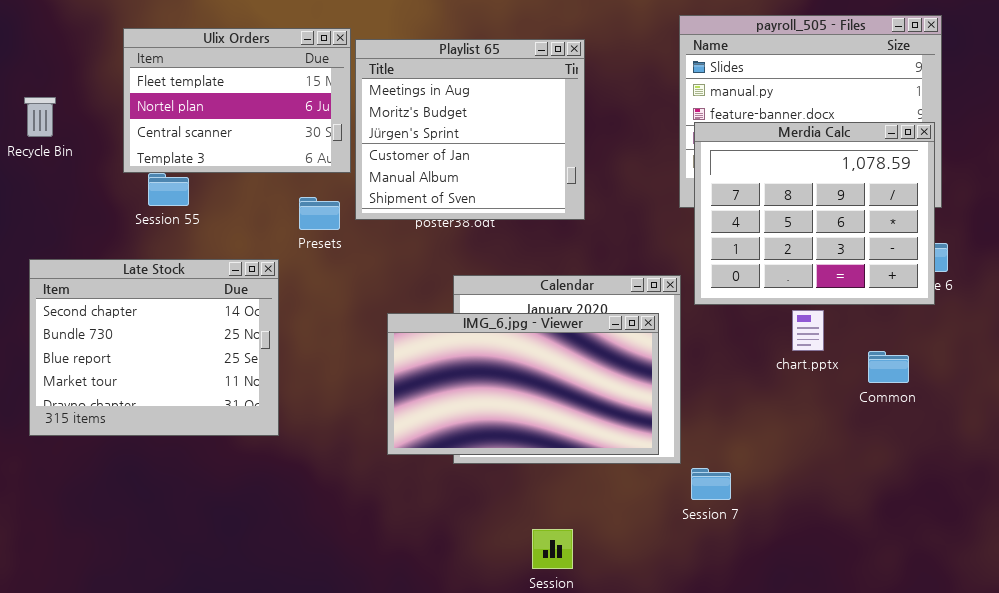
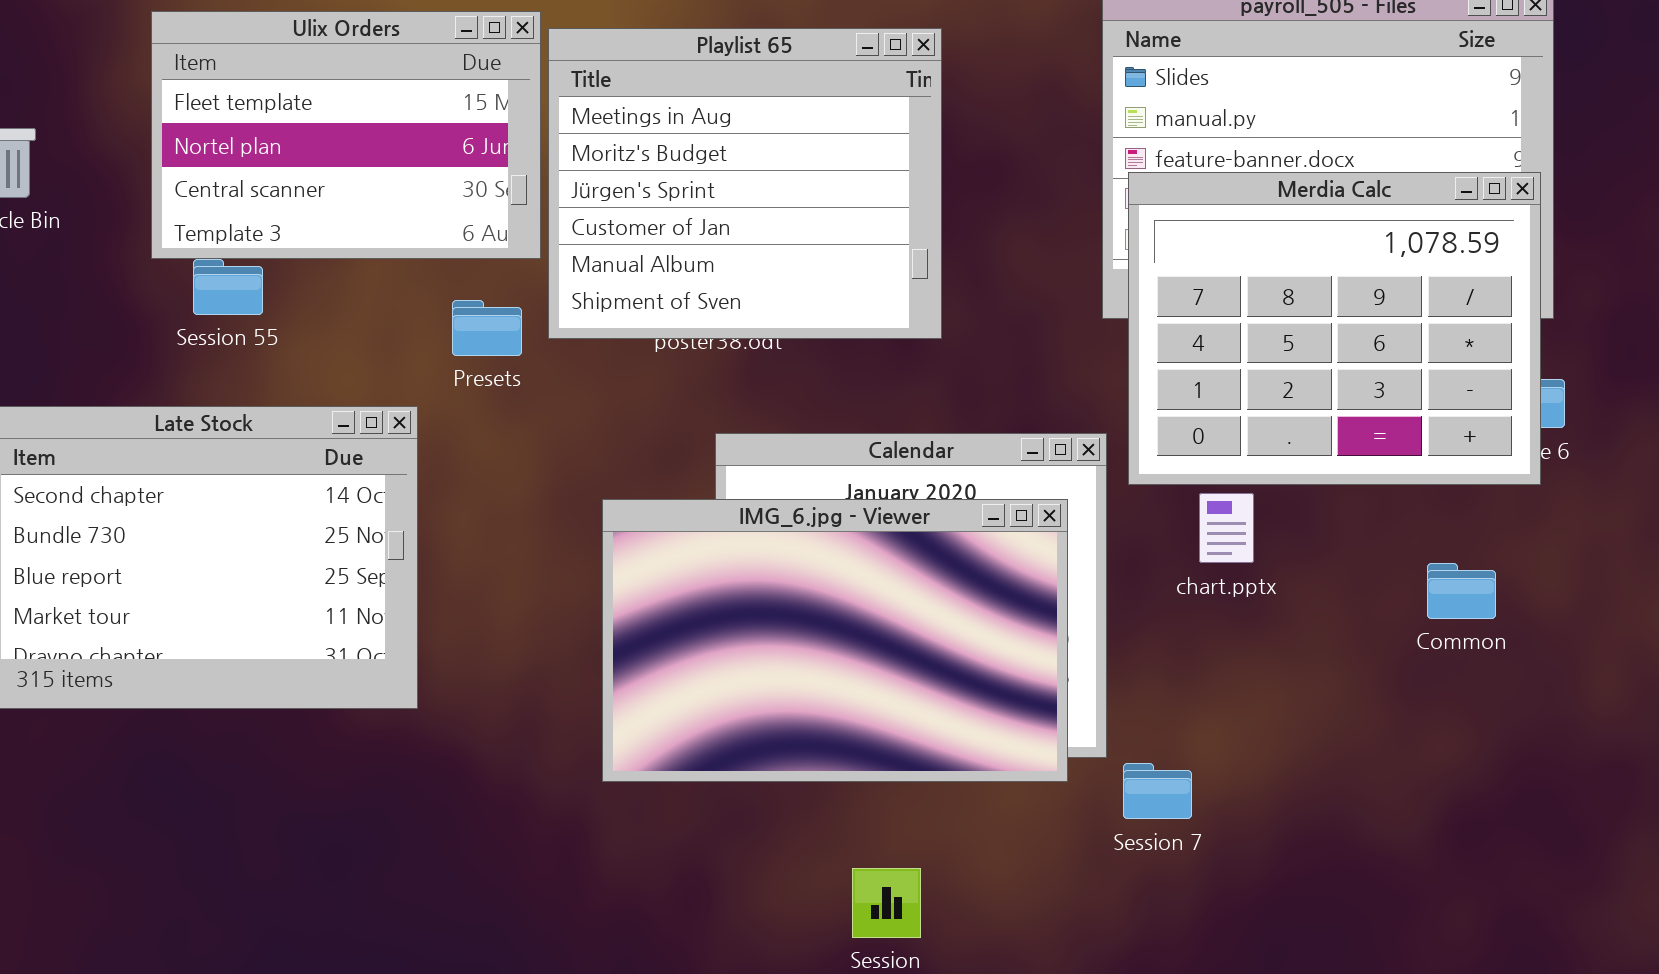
chart.pptx: [792,310,824,351] -> [1199,493,1254,563], moved
IMG_6.jpg - Viewer: [387,313,659,455] -> [602,499,1068,782], resized

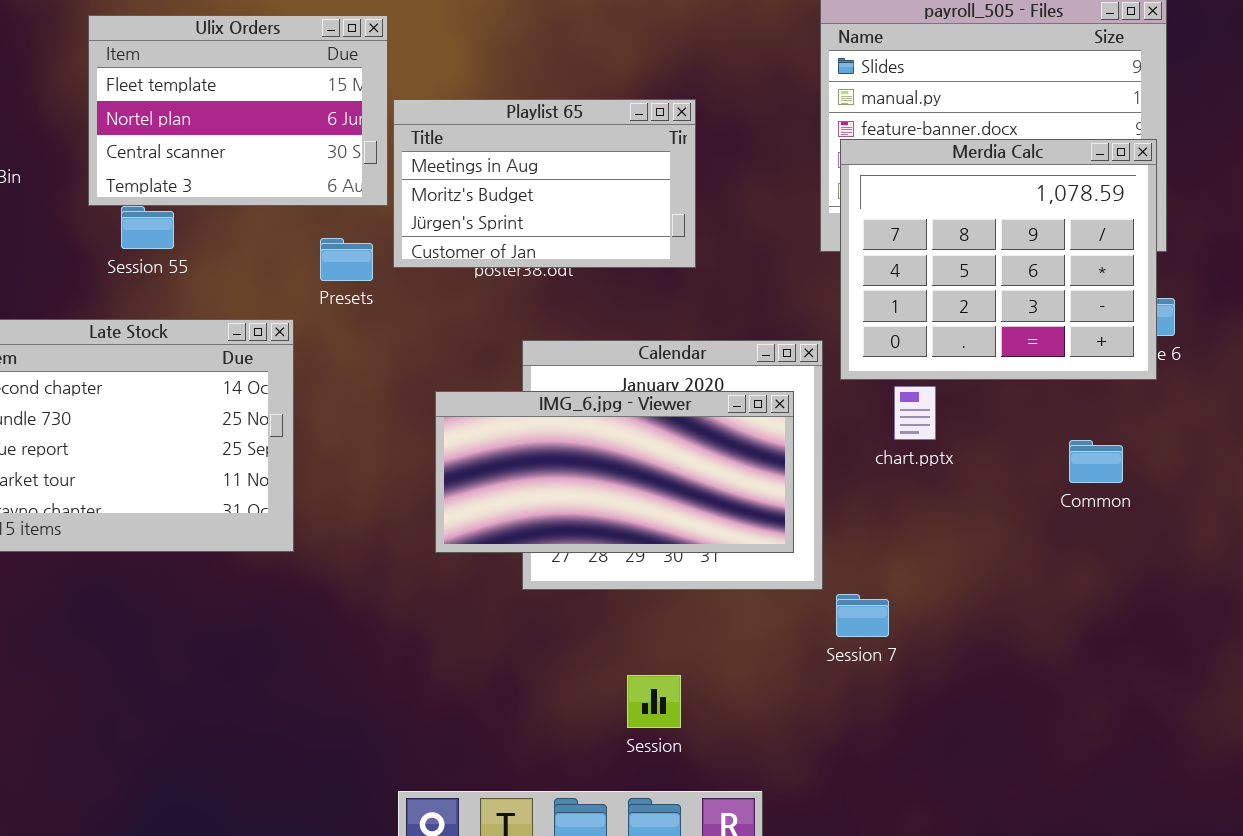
Playlist 65: [548,28,942,339] -> [393,99,696,268], resized
IMG_6.jpg - Viewer: [602,499,1068,782] -> [435,391,794,553], resized

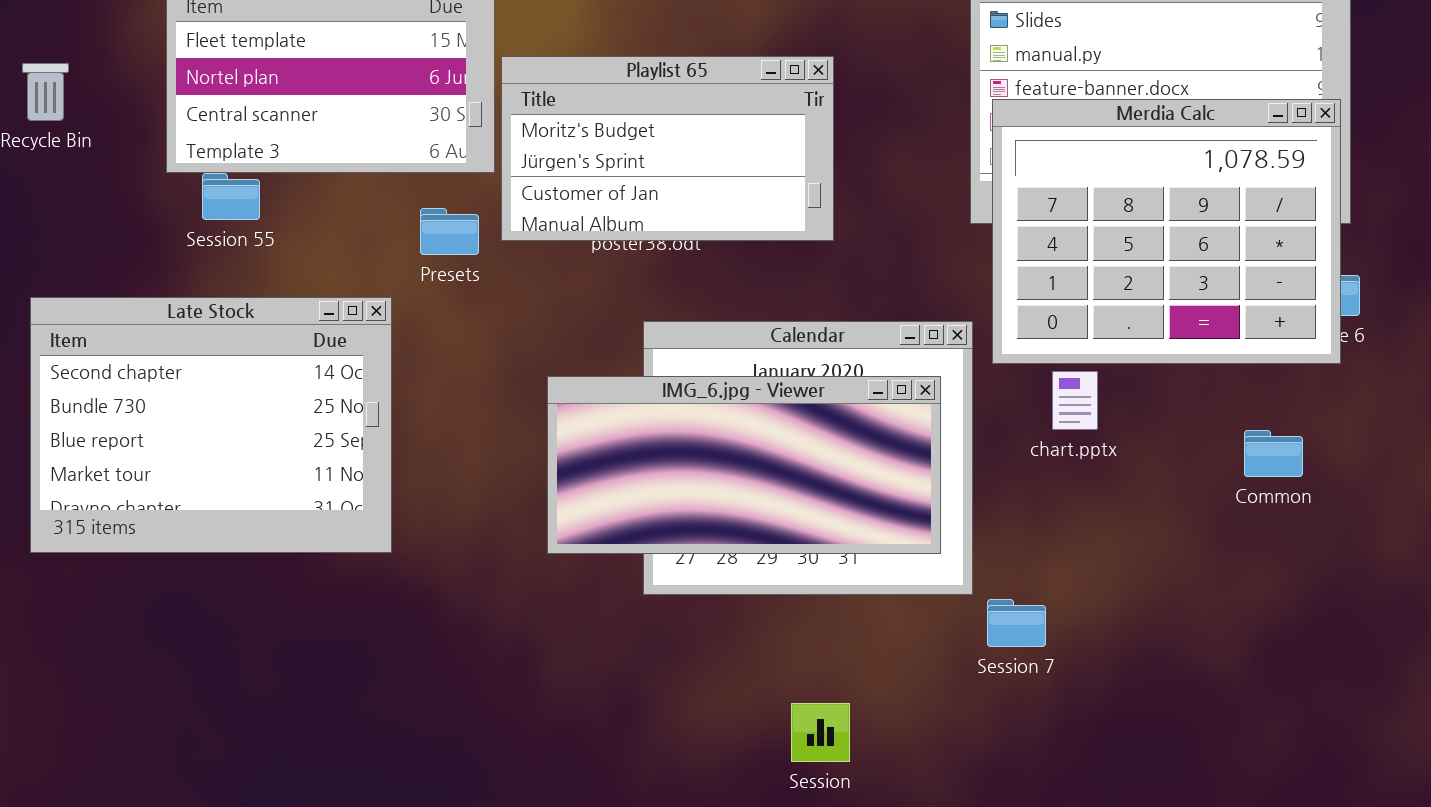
Playlist 65: [393,99,696,268] -> [501,56,834,241], scrolled down 1 row
Session: [627,675,681,728] -> [791,703,850,762], moved

